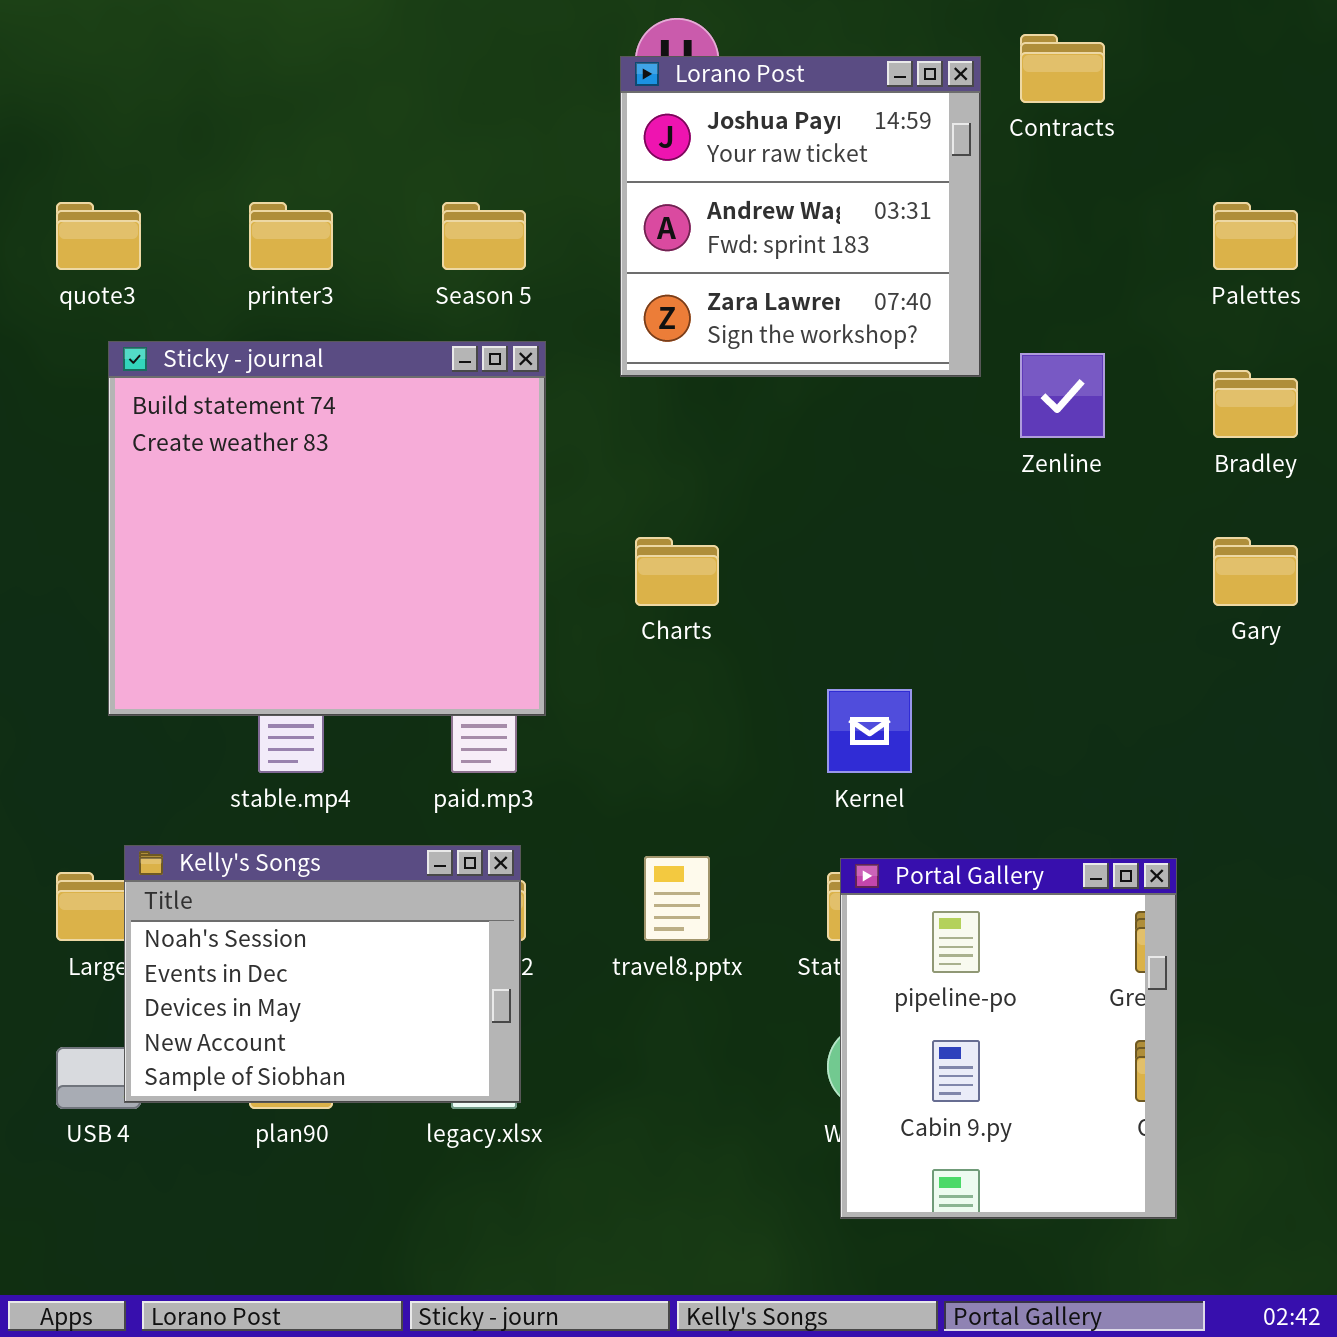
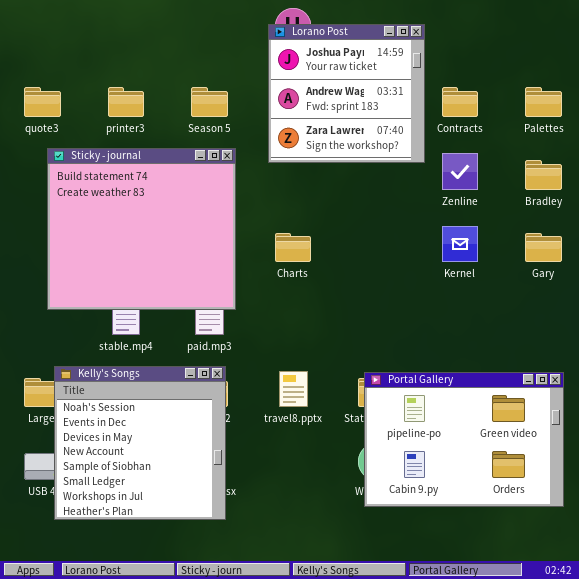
Contracts: [1020,34,1105,103] -> [442,87,478,117], moved
Kernel: [827,689,912,773] -> [442,226,478,262], moved
Kelly's Songs: [124,845,521,1103] -> [54,366,226,520], resized
Portal Gallery: [840,858,1177,1219] -> [364,372,564,507], resized

